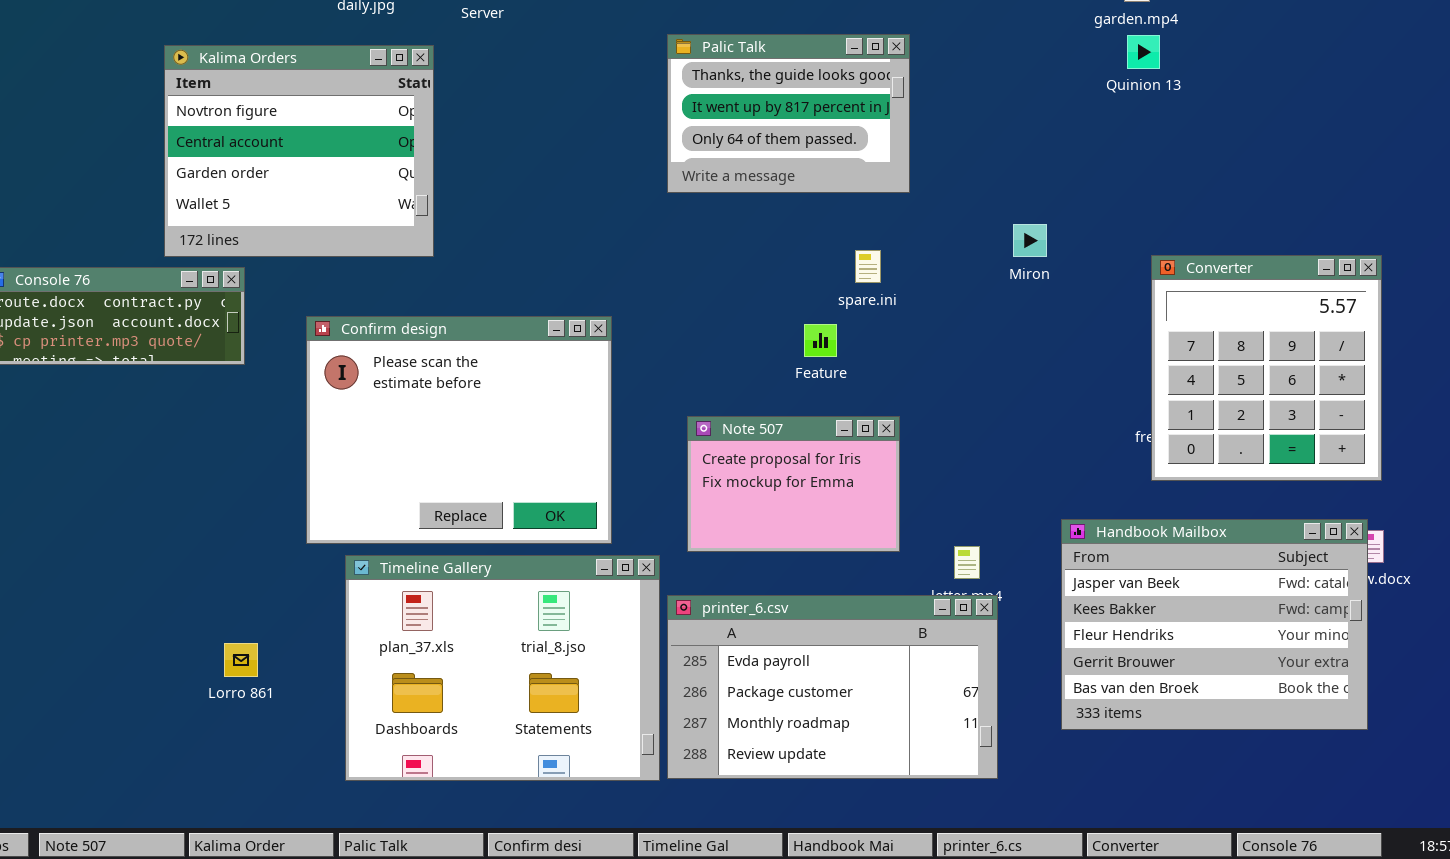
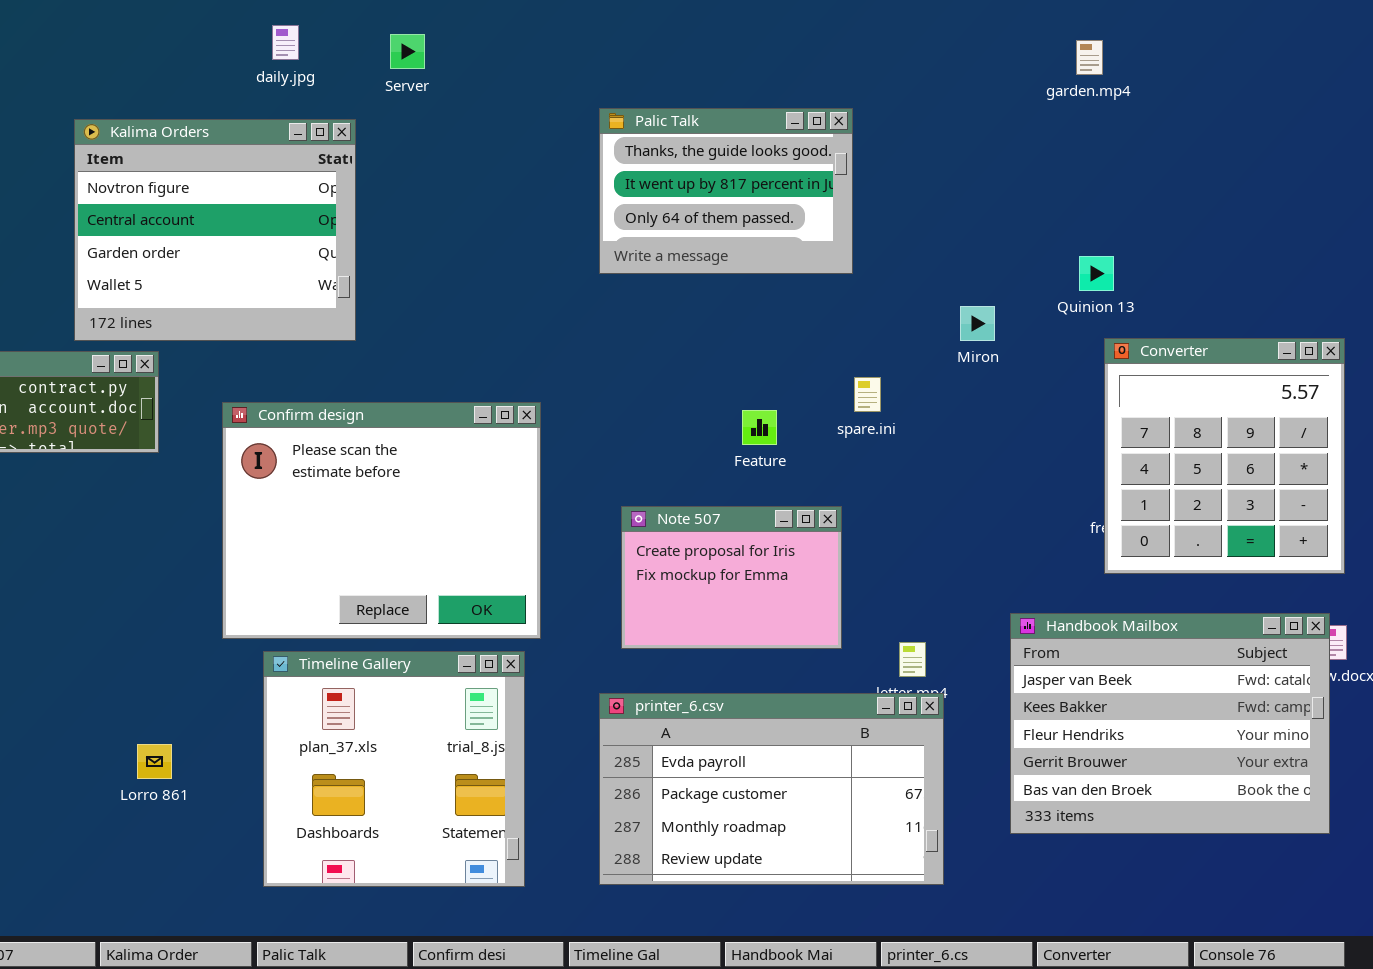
Quinion 13: [1127,35,1160,69] -> [1079,256,1114,291], moved
spare.ini: [855,250,881,283] -> [854,377,881,412], moved
Timeline Gallery: [345,555,660,781] -> [263,651,525,887], resized

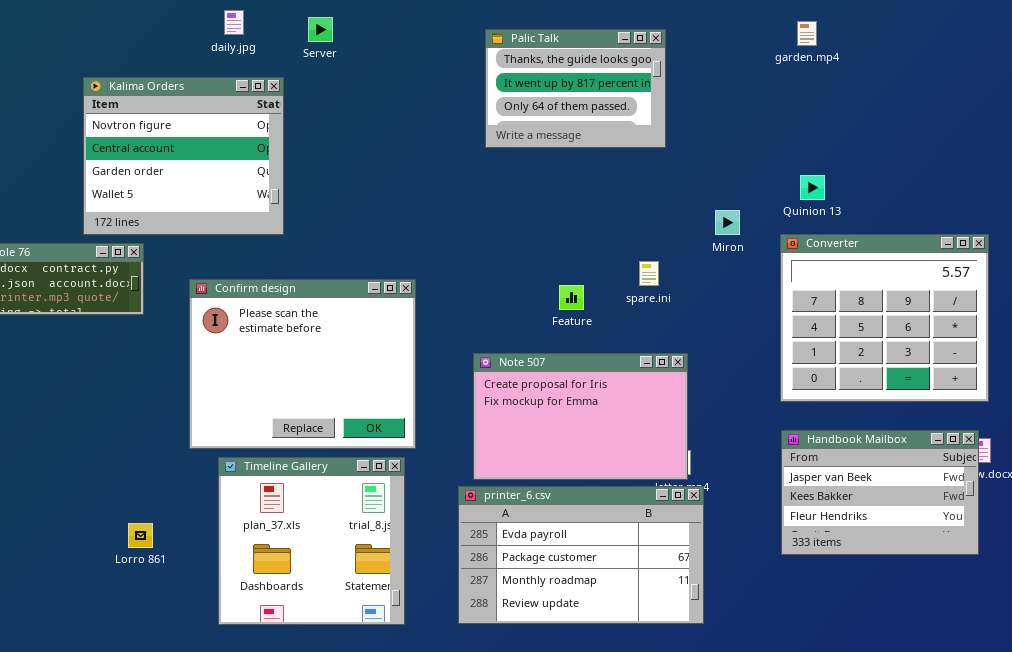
Palic Talk: [599,108,853,274] -> [485,29,666,148], moved
Converter: [1104,338,1345,574] -> [780,234,989,402], resized
Note 507: [621,506,842,649] -> [473,353,688,480], resized
Handbook Mailbox: [1010,613,1330,834] -> [781,430,979,555], resized

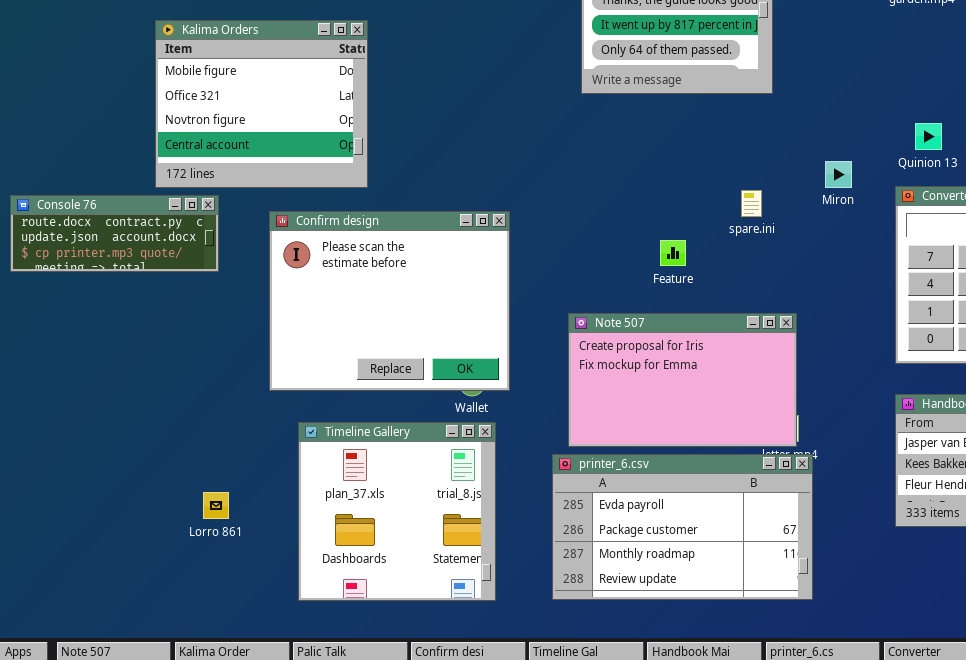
Kalima Orders: [83,77,284,235] -> [155,20,368,188], scrolled up 2 rows
spare.ini: [639,261,659,286] -> [741,190,762,217], moved
Confirm design: [189,279,416,449] -> [269,211,510,391], moved

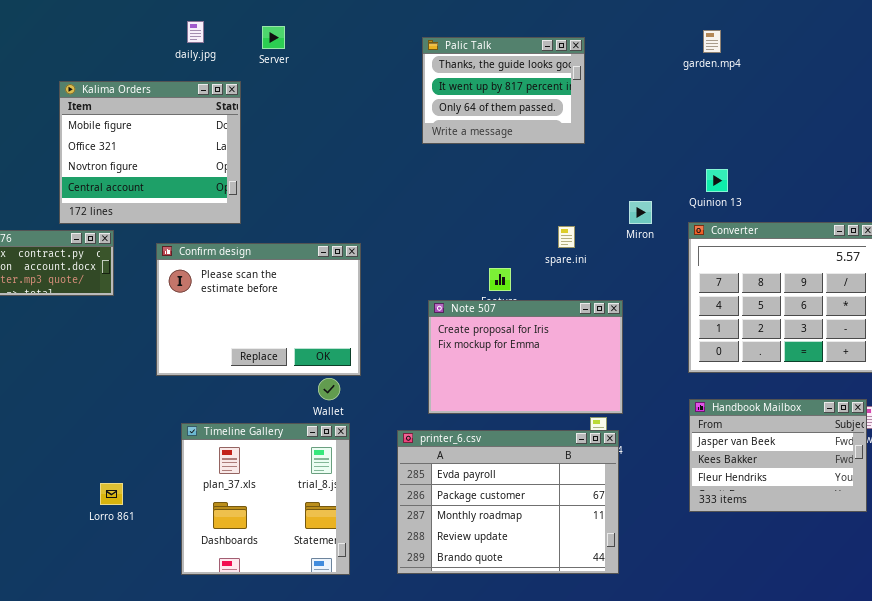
Confirm design: [269,211,510,391] -> [156,243,361,376], resized
Note 507: [568,313,797,447] -> [428,300,623,414], moved
printer_6.csv: [552,454,813,600] -> [397,430,619,574], resized

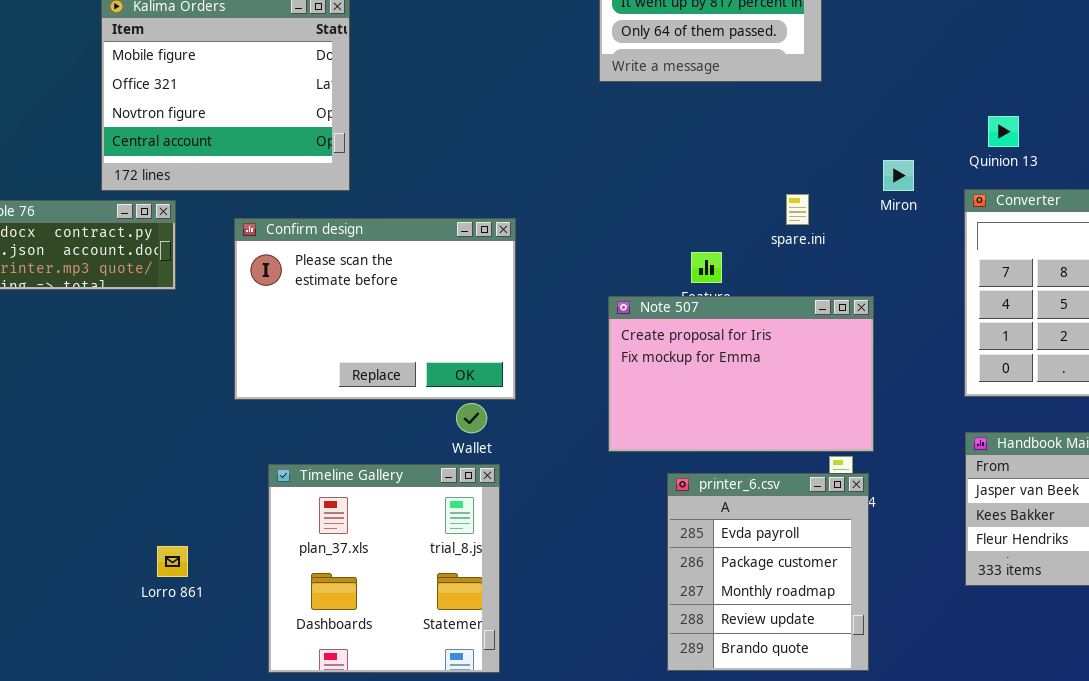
printer_6.csv: [397,430,619,574] -> [667,473,869,671], resized

